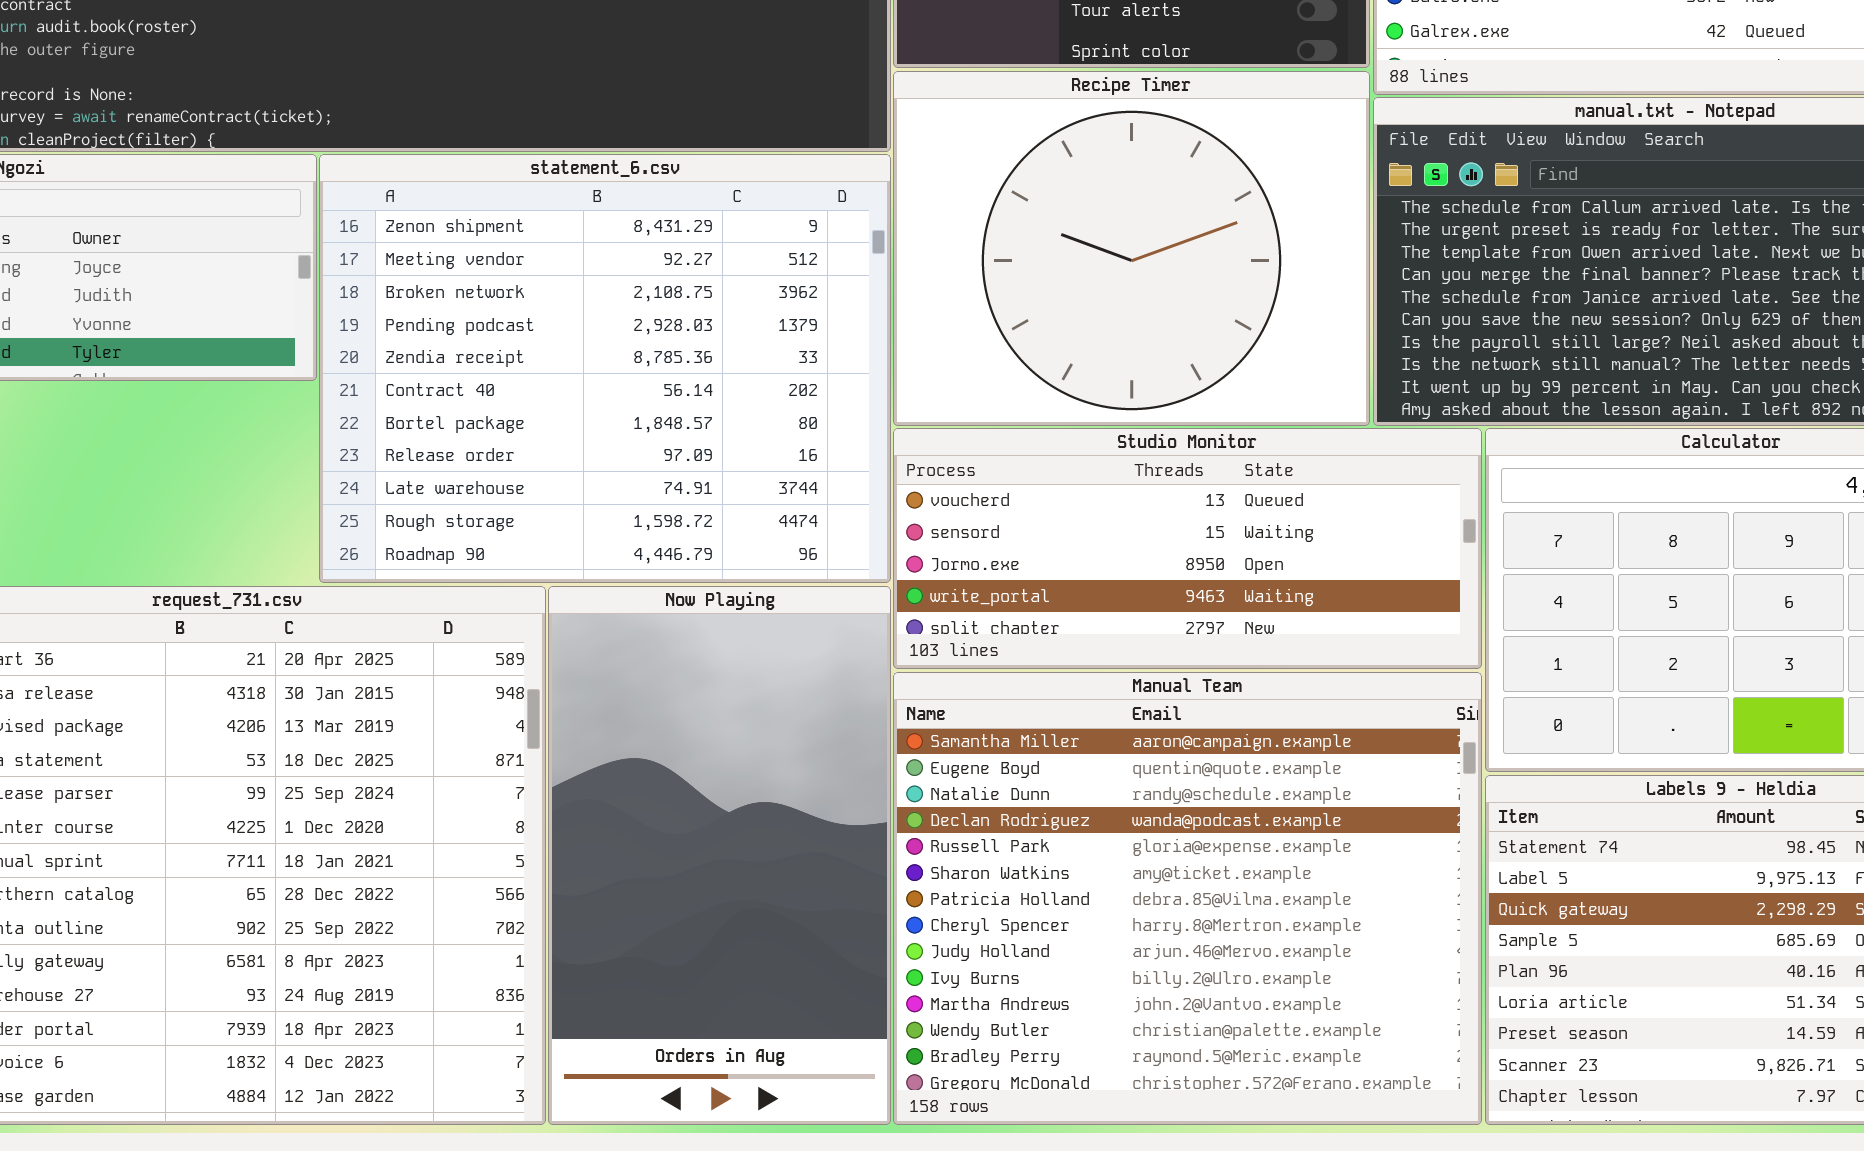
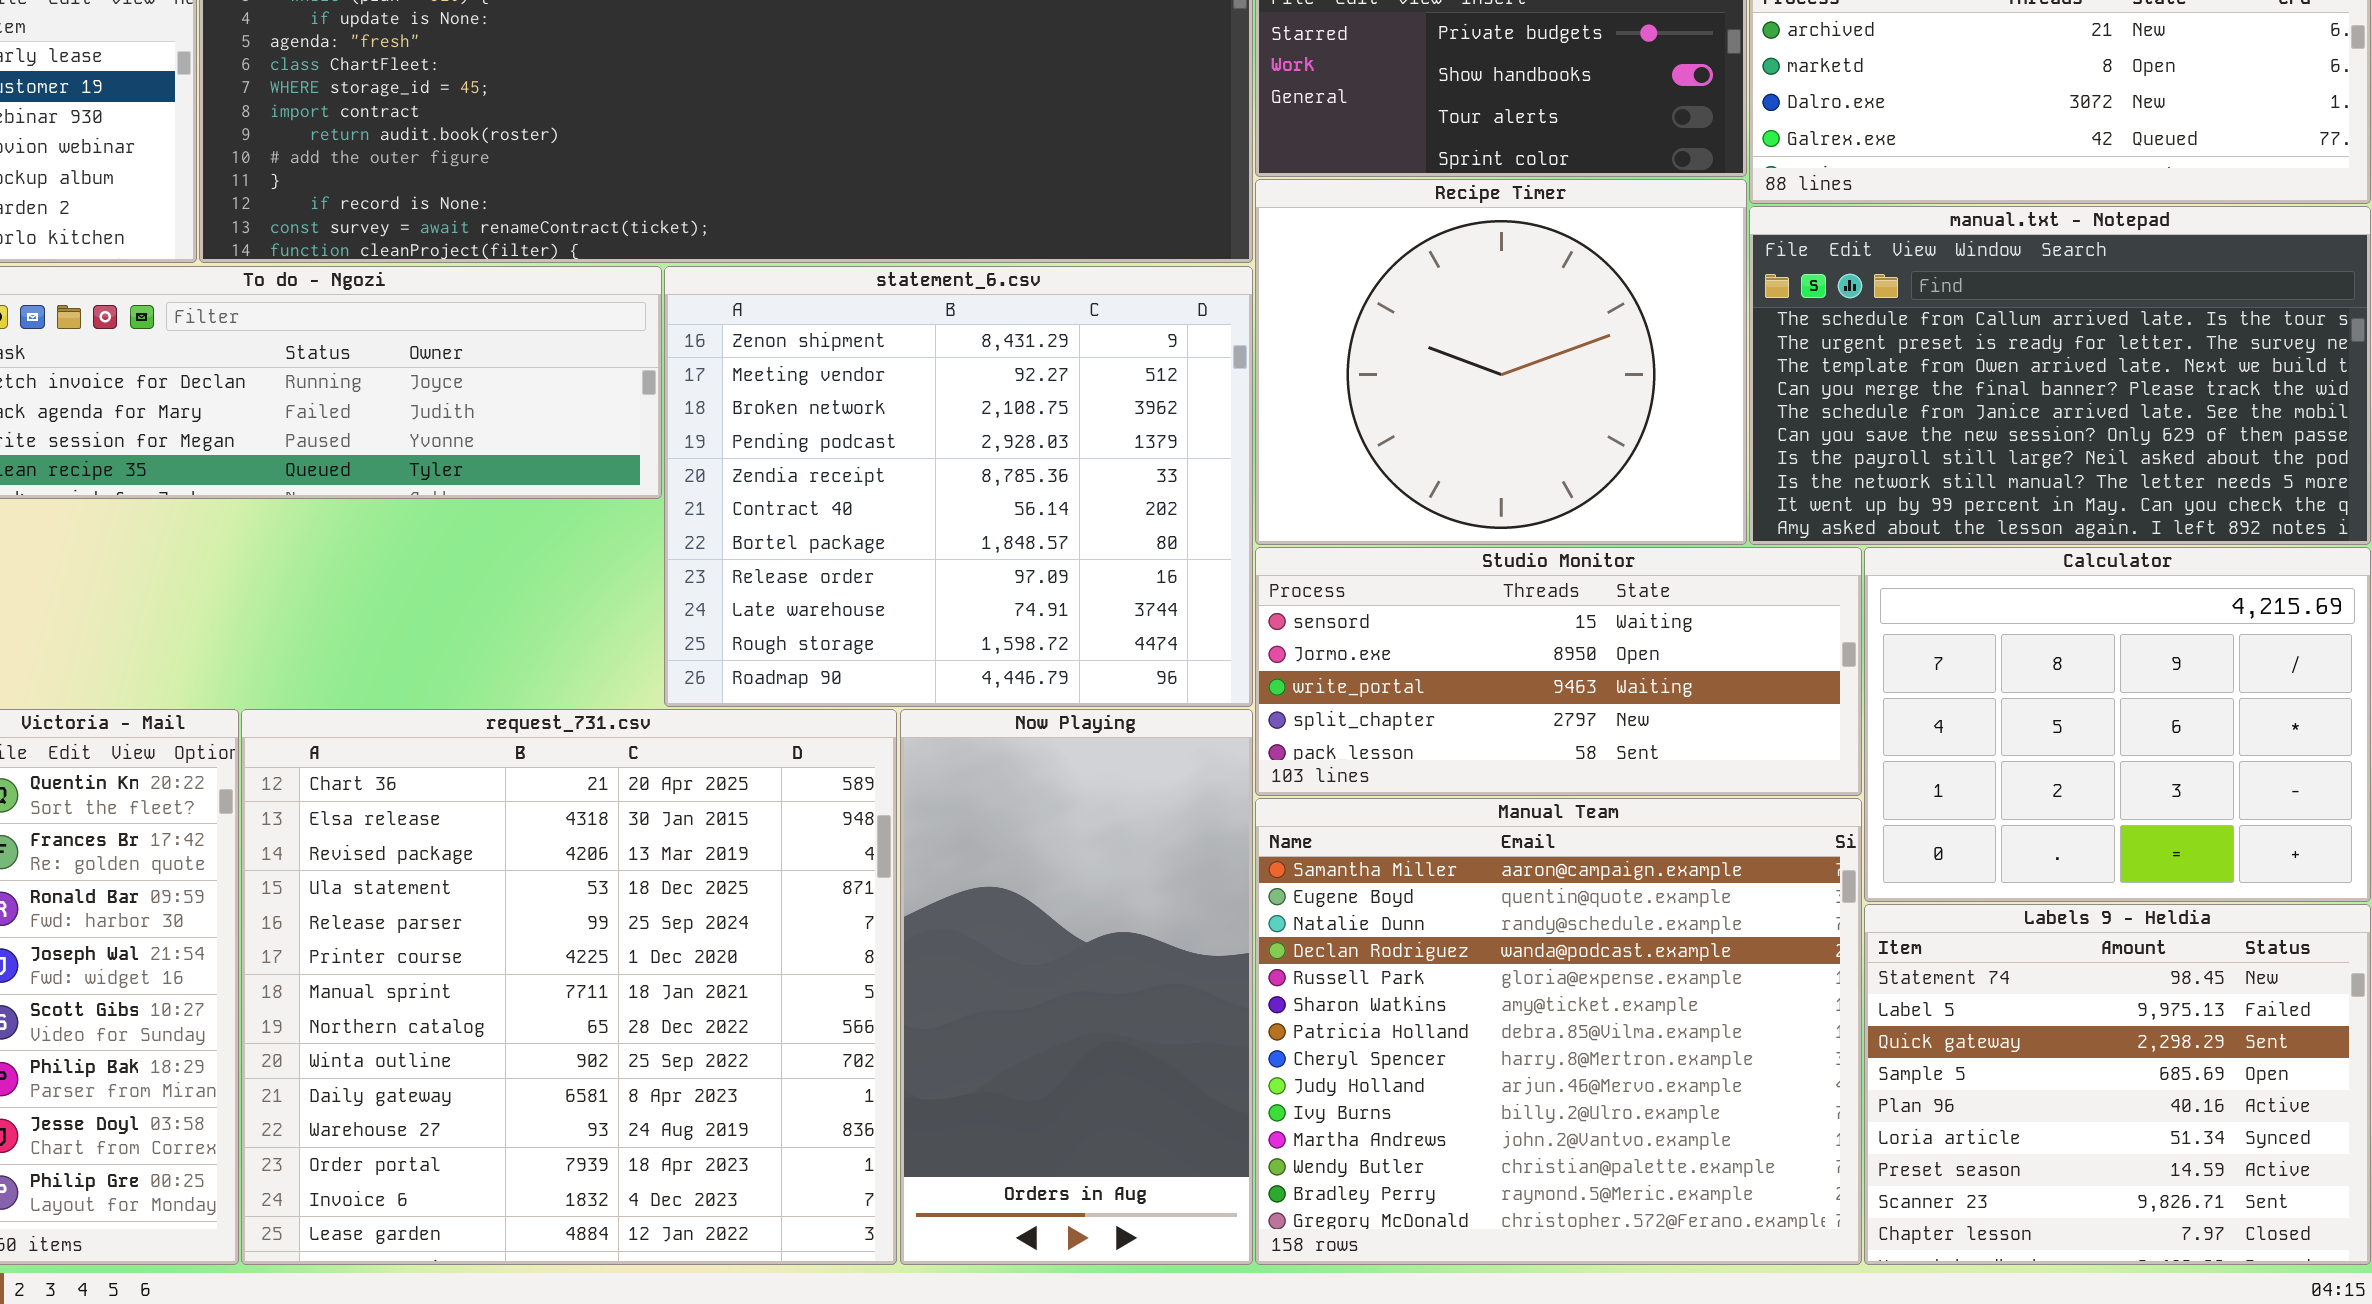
Studio Monitor: [893,428,1482,669] -> [1255,547,1862,796], scrolled down 1 row

